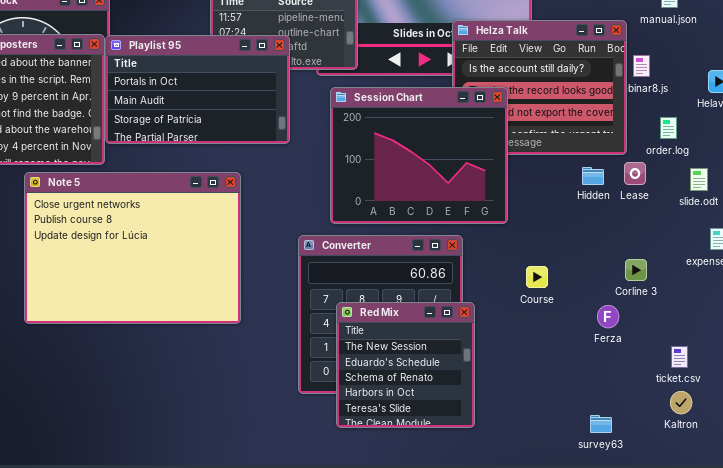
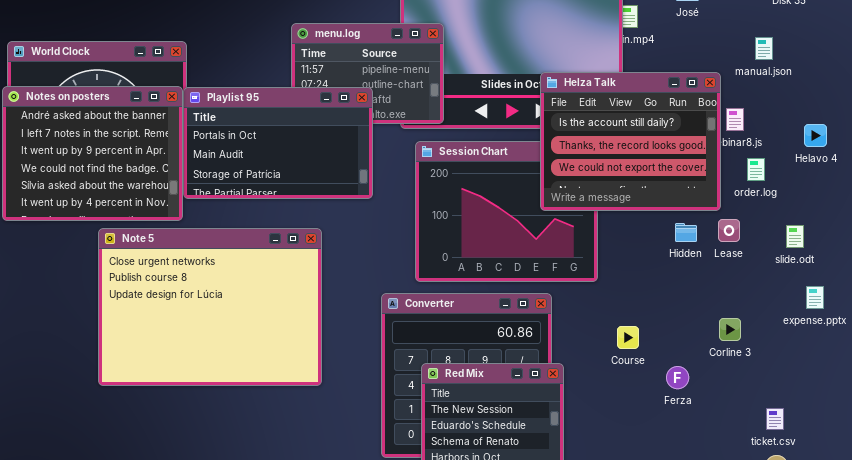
Helza Talk: [452,20,627,155] -> [540,72,721,211], raised
order.log: [660,117,677,139] -> [747,158,765,181], moved
Ferza: [597,305,619,328] -> [666,366,689,389], moved

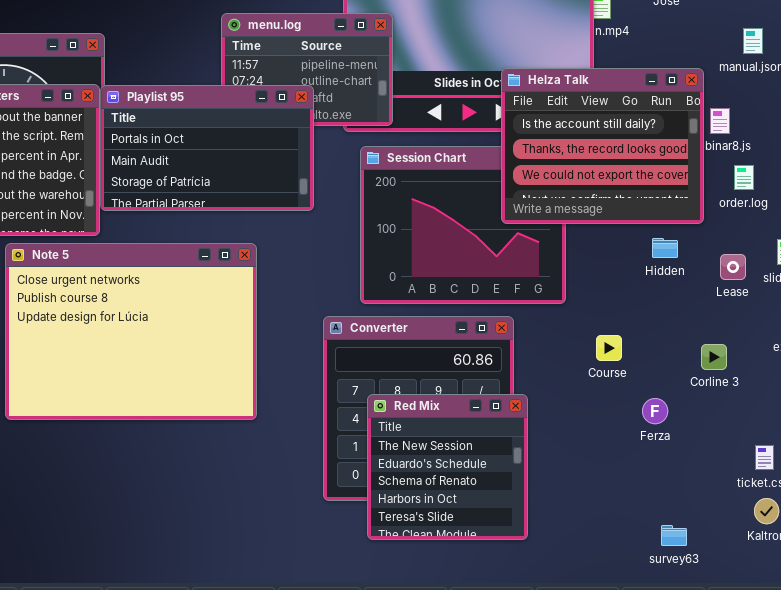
Lease: [718,219,740,242] -> [720,254,746,280], moved
Course: [617,326,639,349] -> [596,335,622,361], moved

